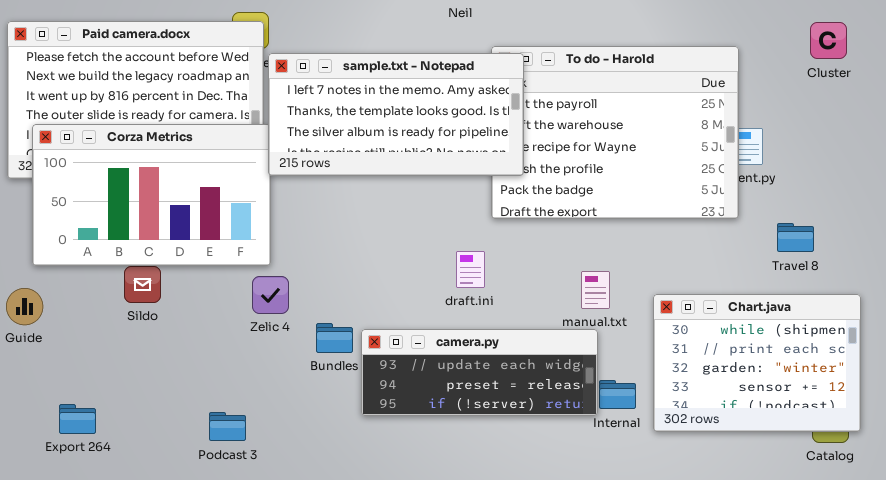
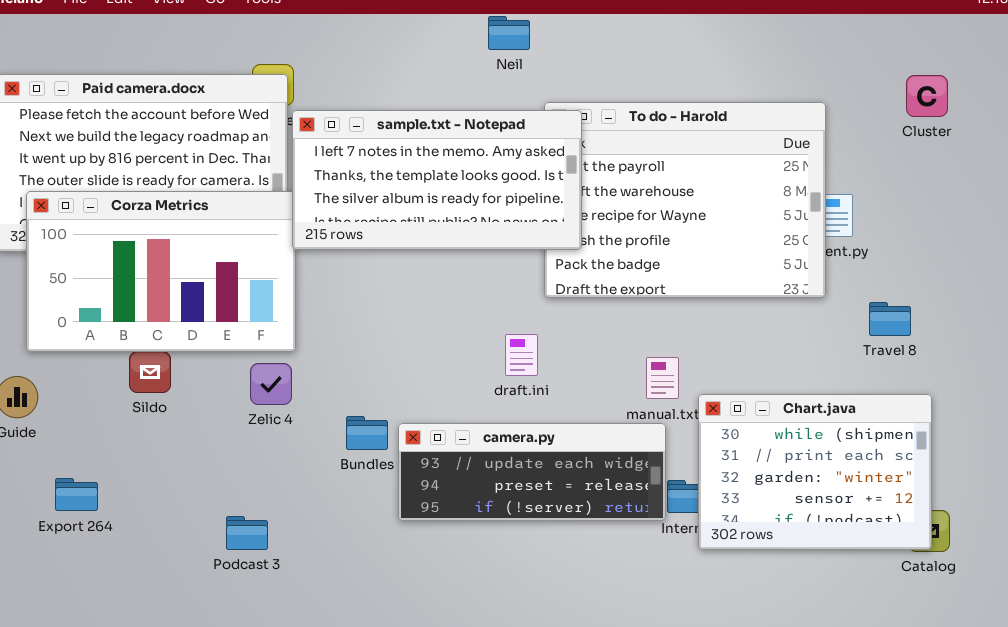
Zelic 4: [252,276,289,314] -> [250,363,292,405], moved
Chart.java: [653,294,861,432] -> [698,394,932,550], moved
Export 264: [59,404,96,434] -> [55,478,98,511], moved

